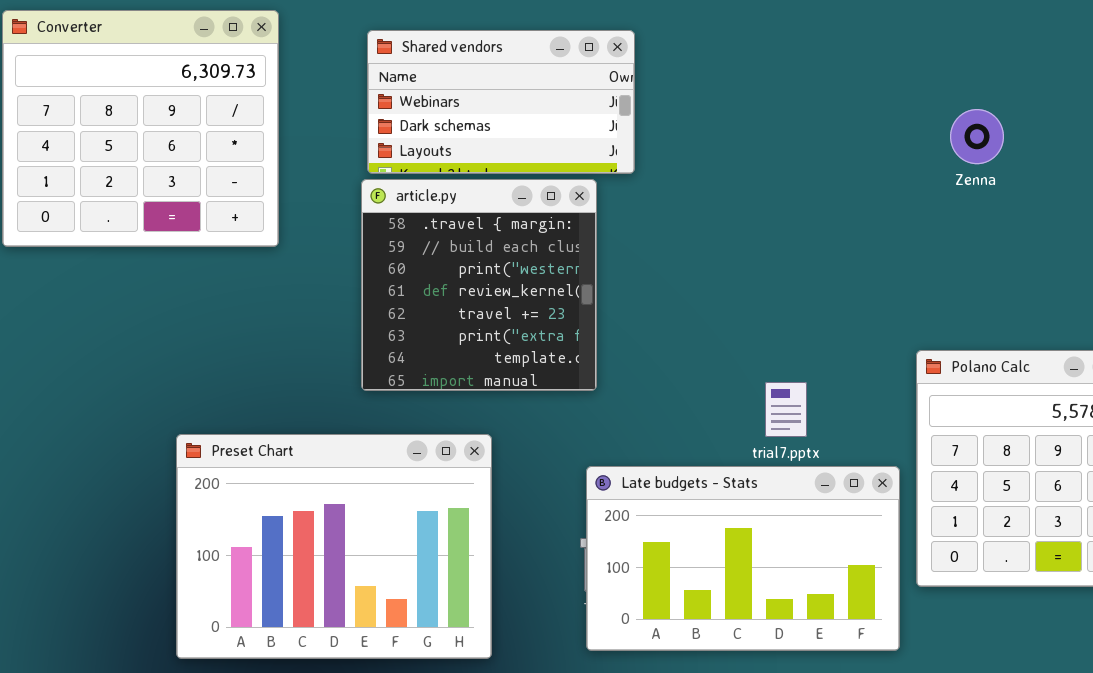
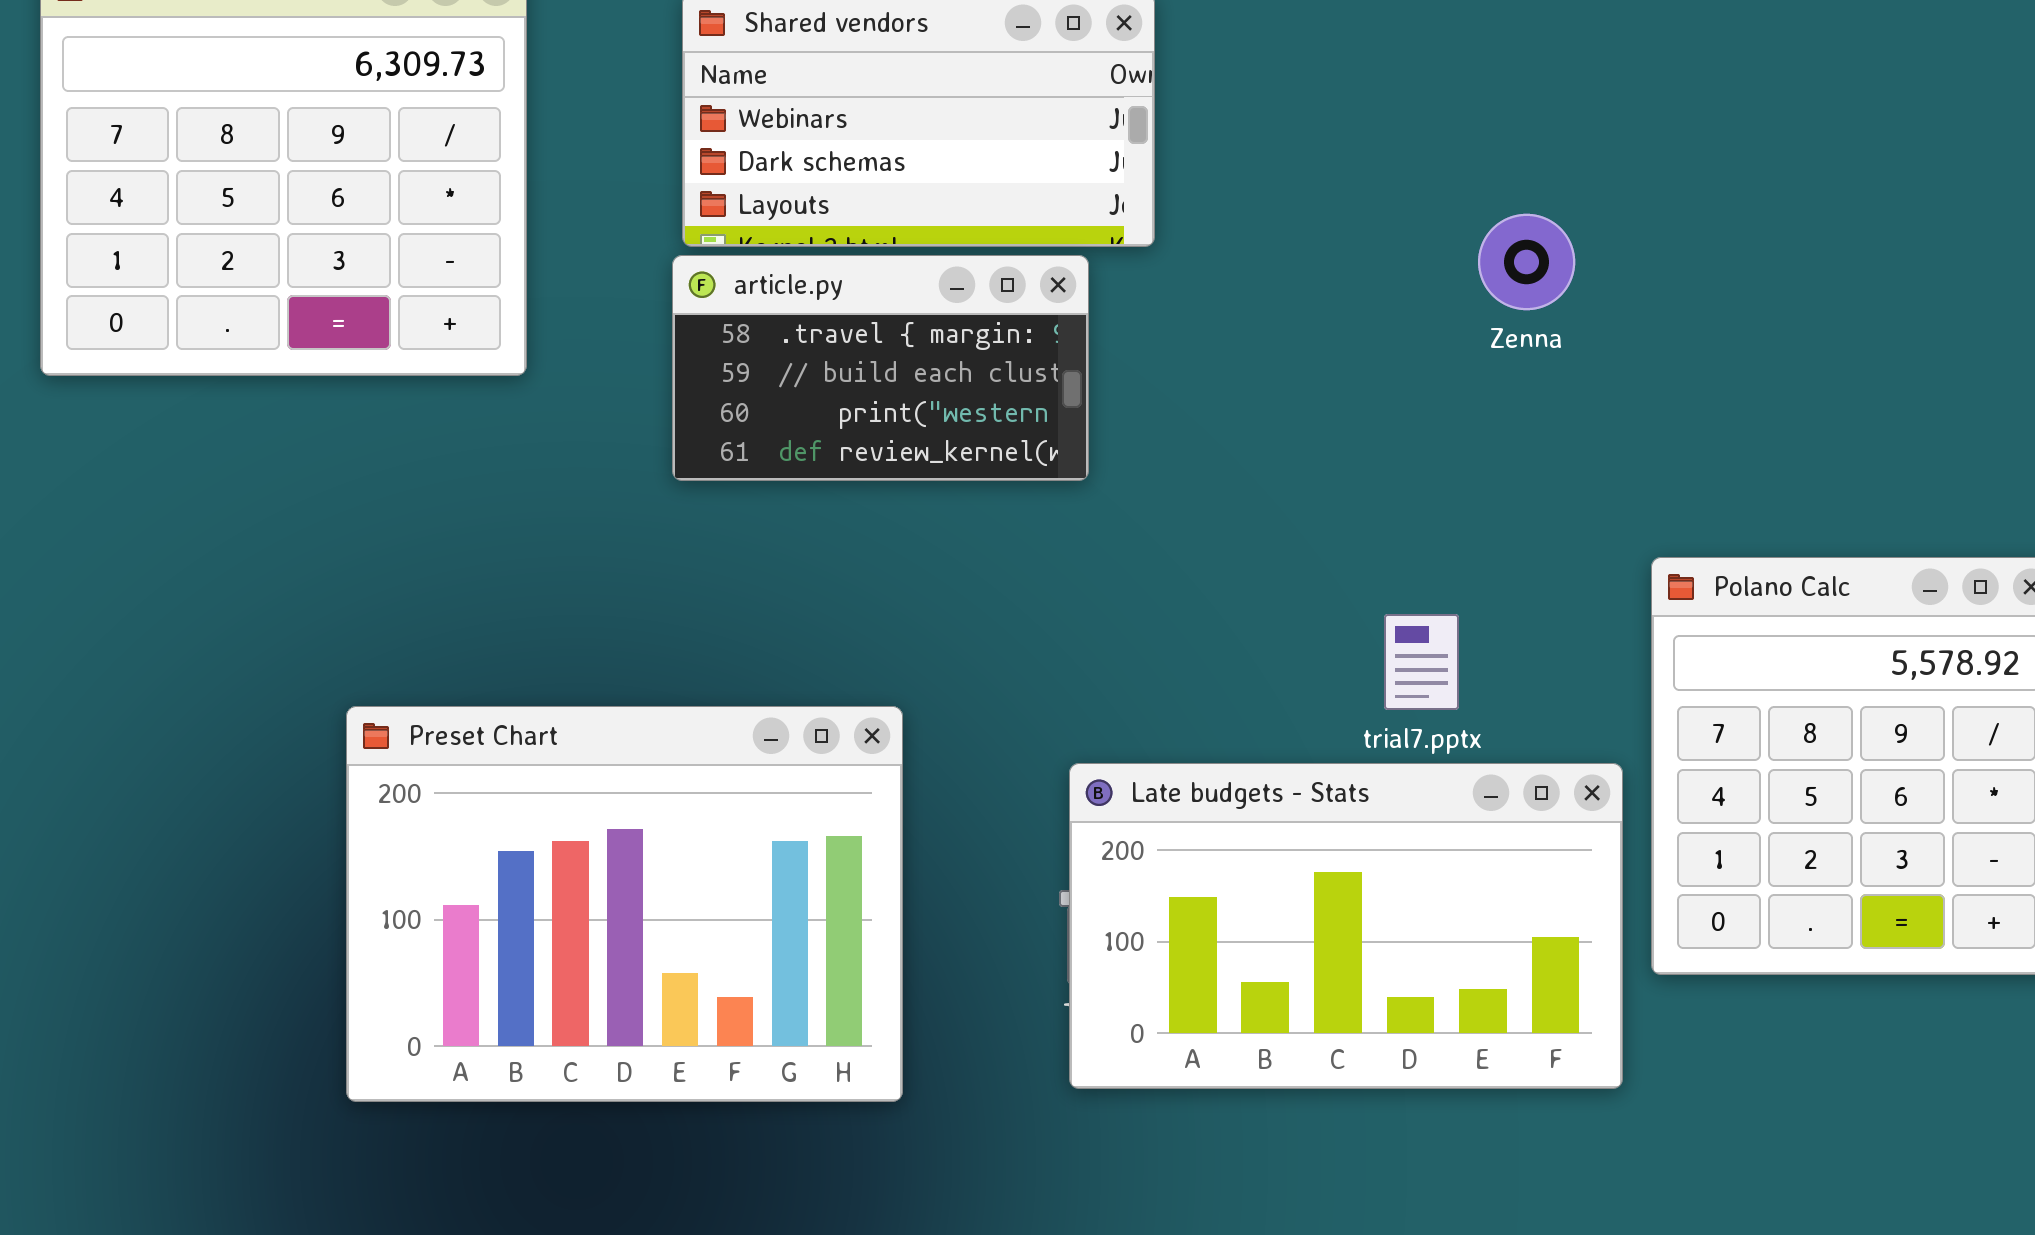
Zenna: [950,109,1004,164] -> [1478,214,1575,310], moved
article.py: [361,179,597,391] -> [672,255,1089,481], resized

